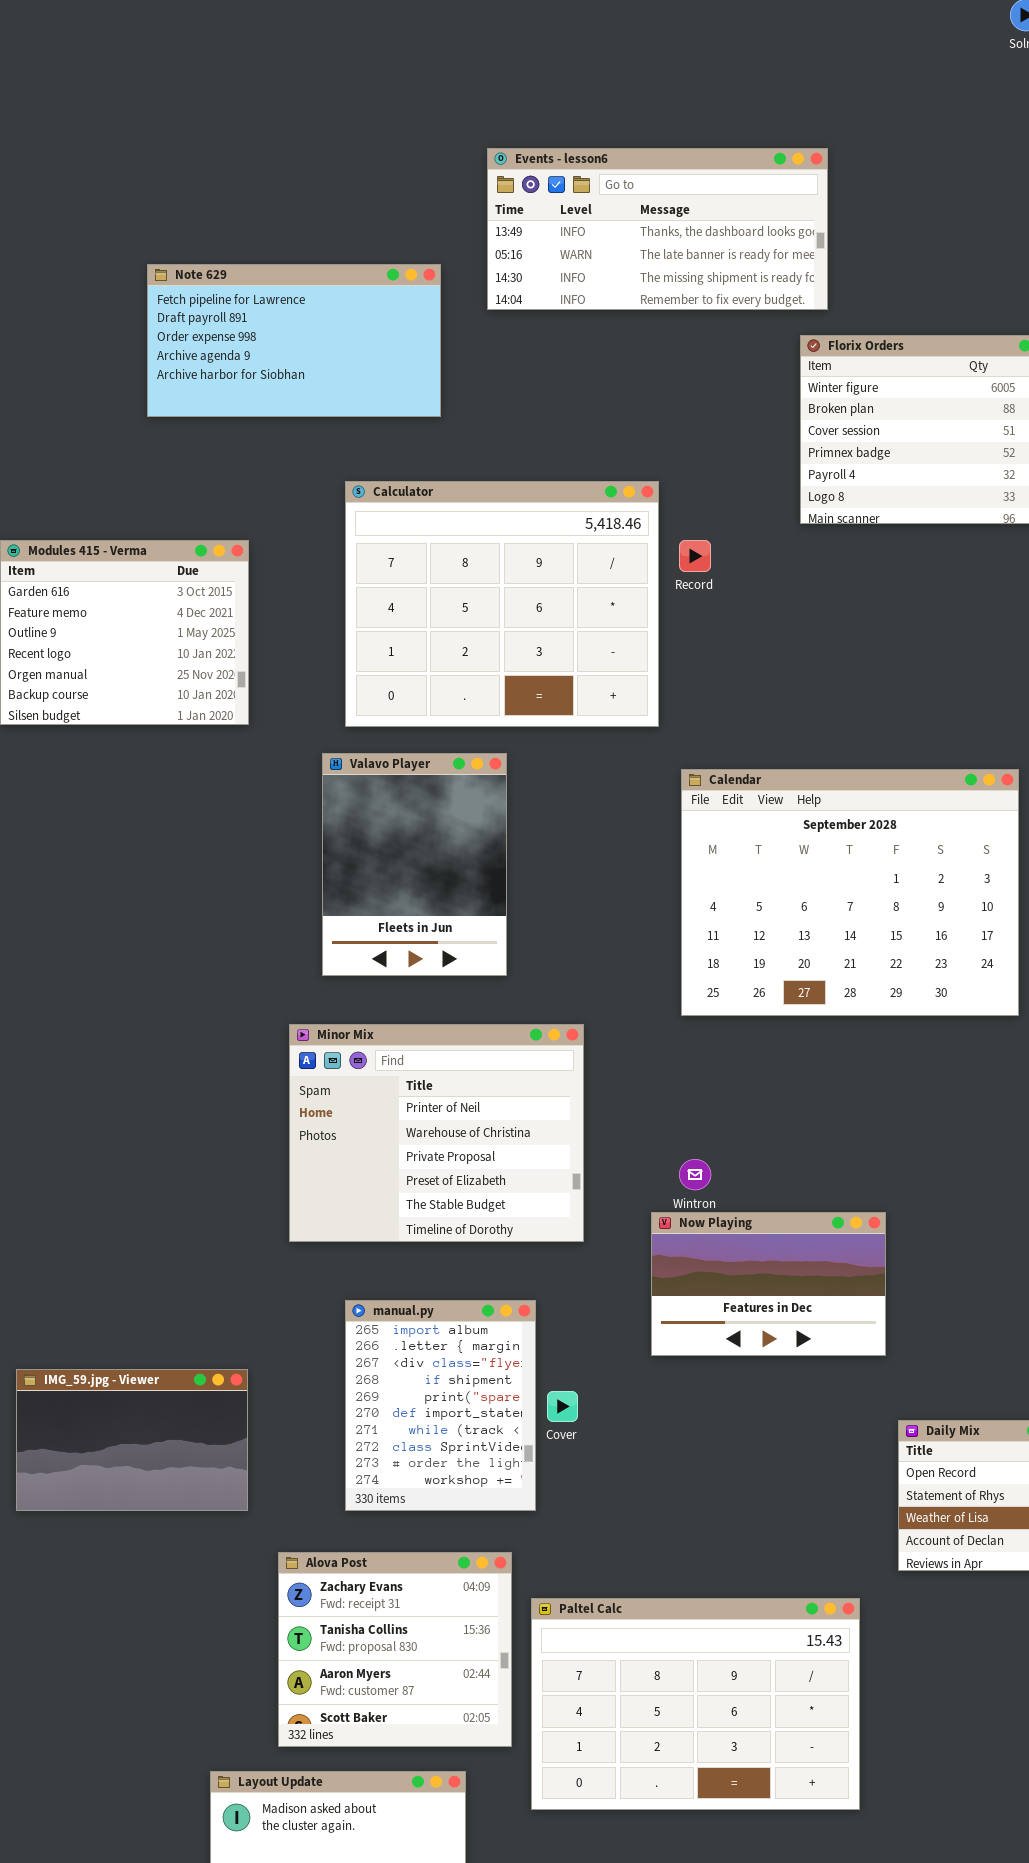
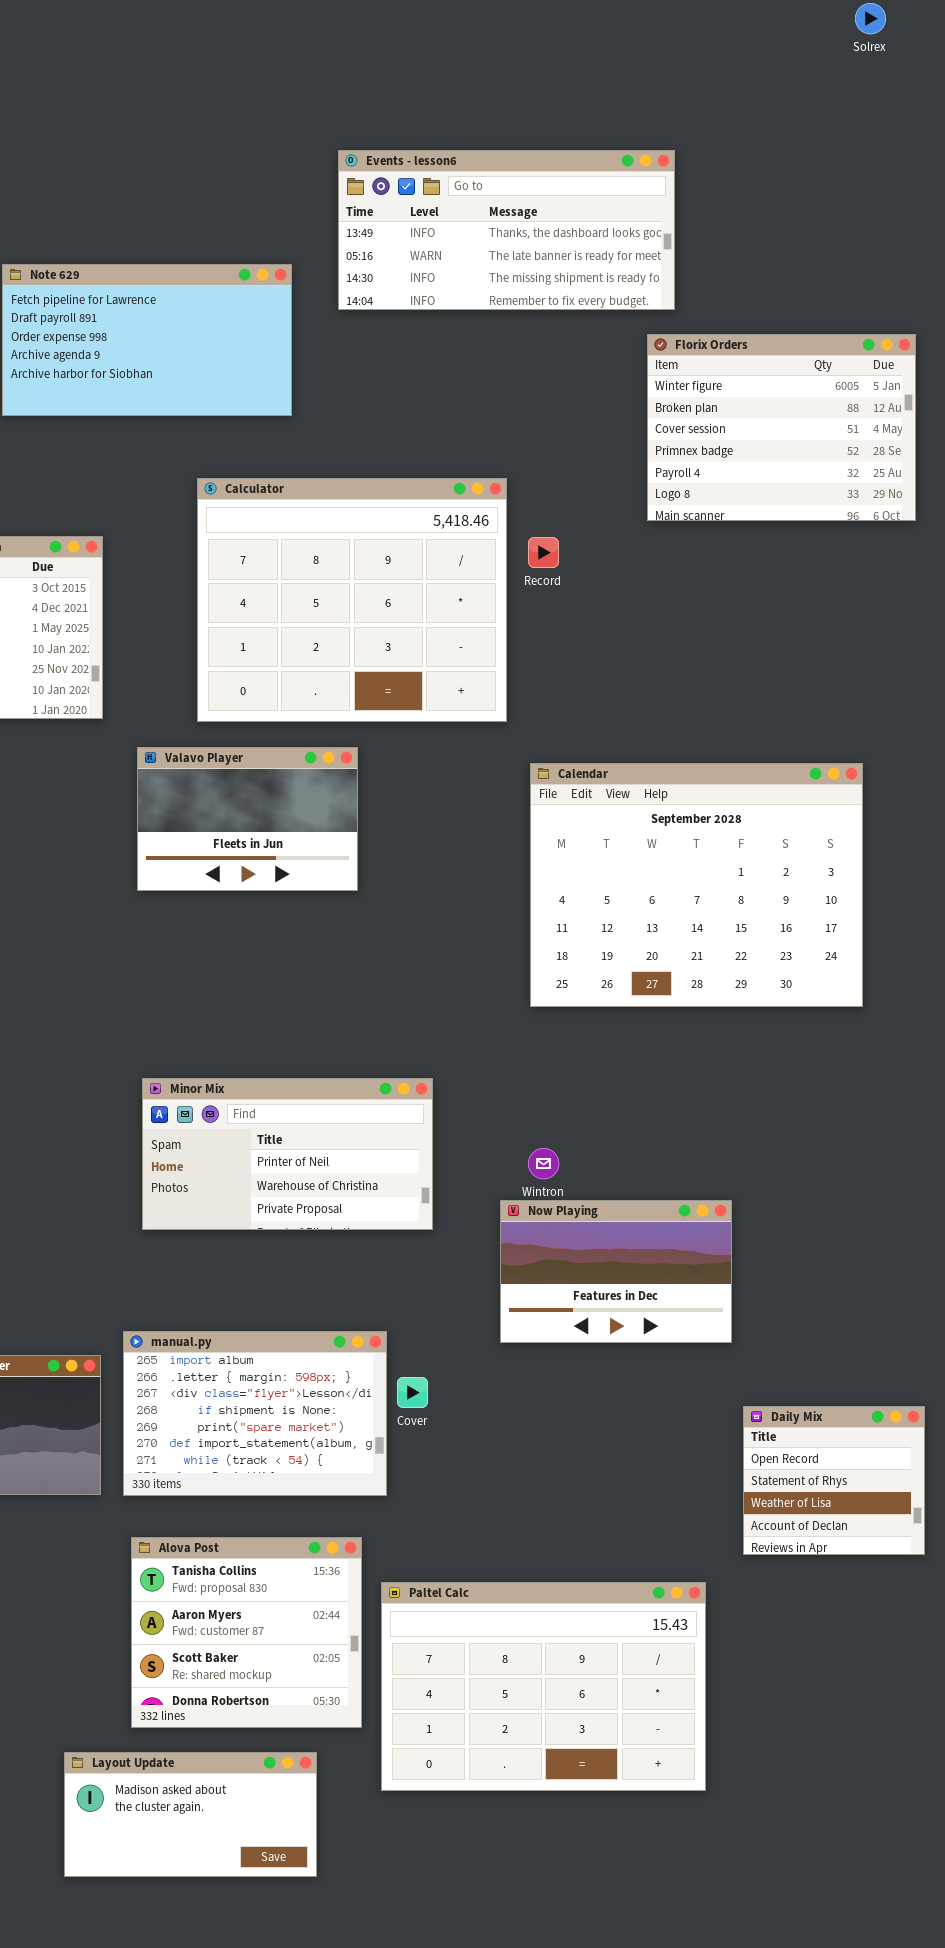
Valavo Player: [322,753,507,976] -> [137,747,358,891], resized
Minor Mix: [289,1024,584,1242] -> [142,1078,433,1230], resized
manual.py: [345,1300,536,1511] -> [123,1331,387,1496], resized
Alova Post: [278,1552,512,1747] -> [131,1537,362,1728], scrolled down 1 row

